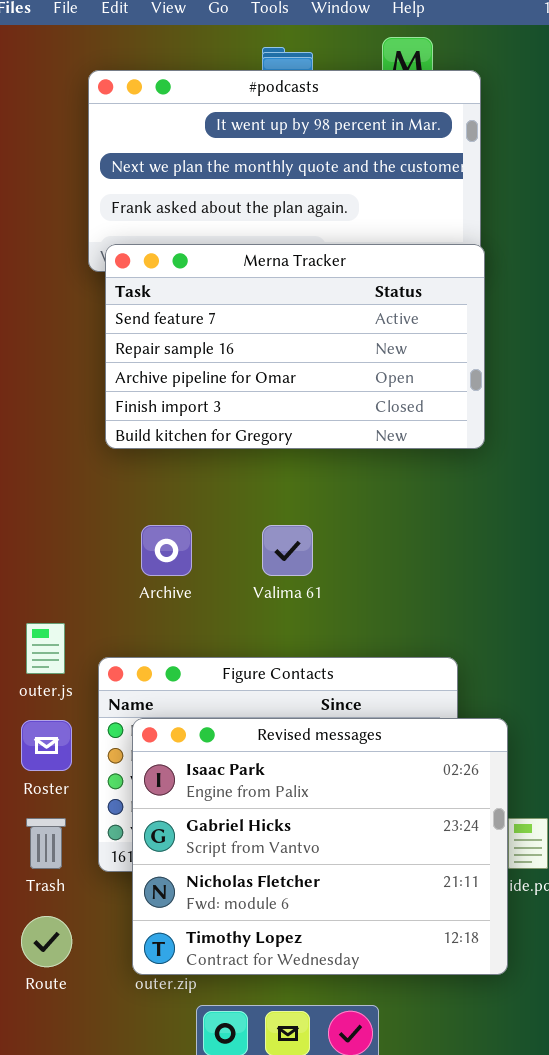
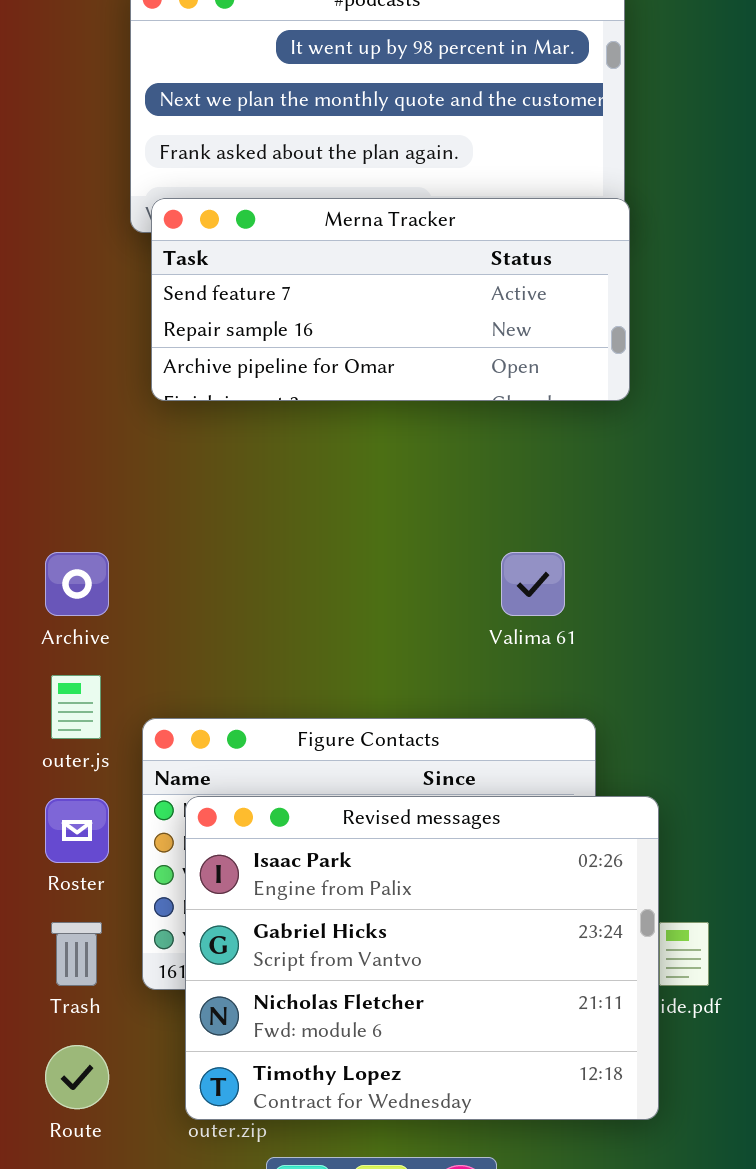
Merna Tracker: [105,244,485,449] -> [151,198,630,401], resized
Archive: [141,525,192,576] -> [45,552,109,616], moved
Valima 61: [262,525,313,576] -> [501,552,565,616], moved

